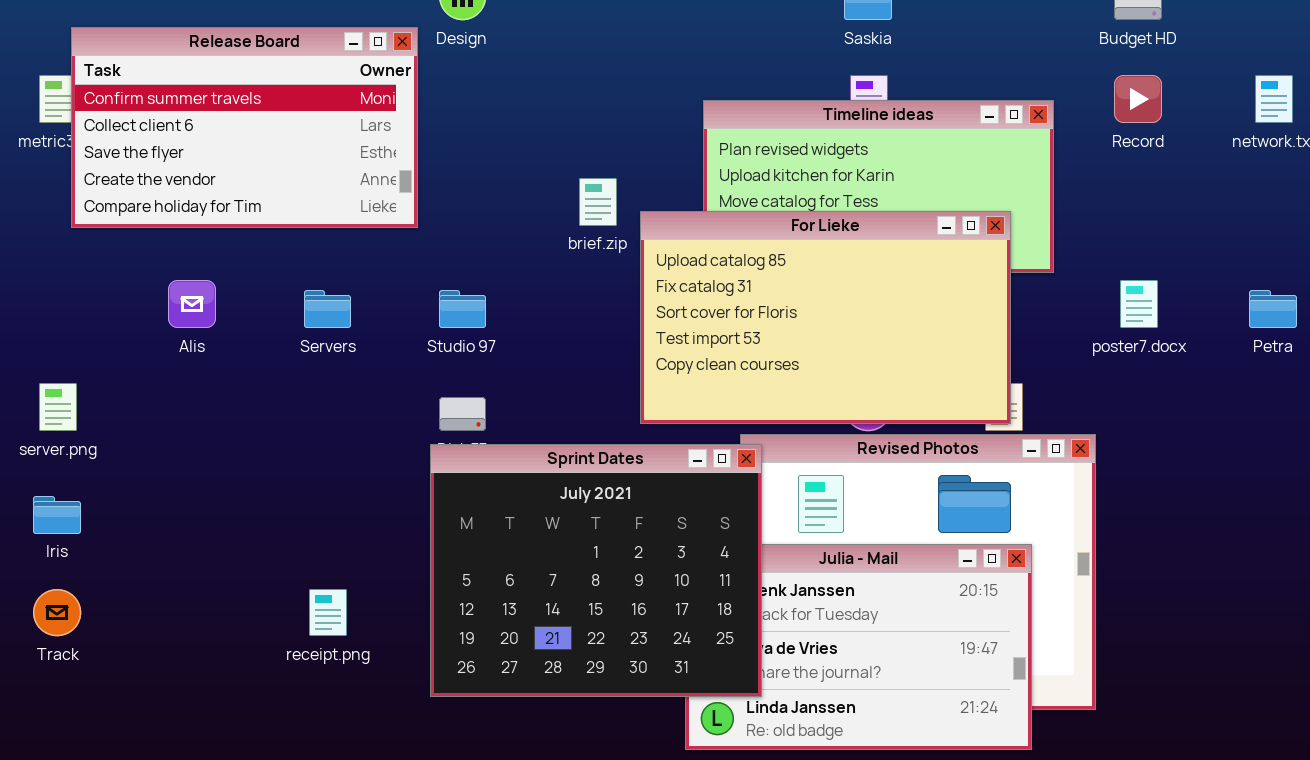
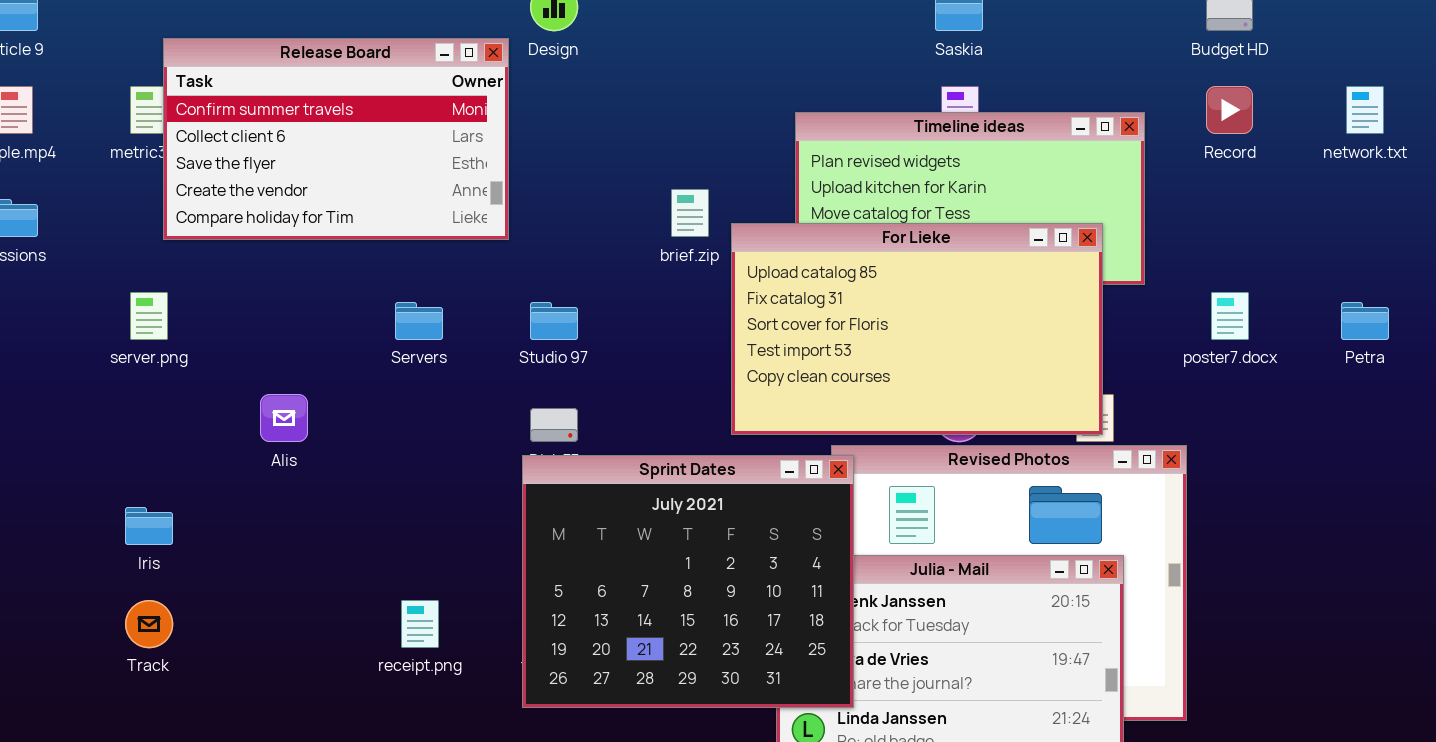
Alis: [168,280,216,328] -> [260,394,308,442], moved
server.png: [39,383,77,431] -> [130,292,168,340], moved

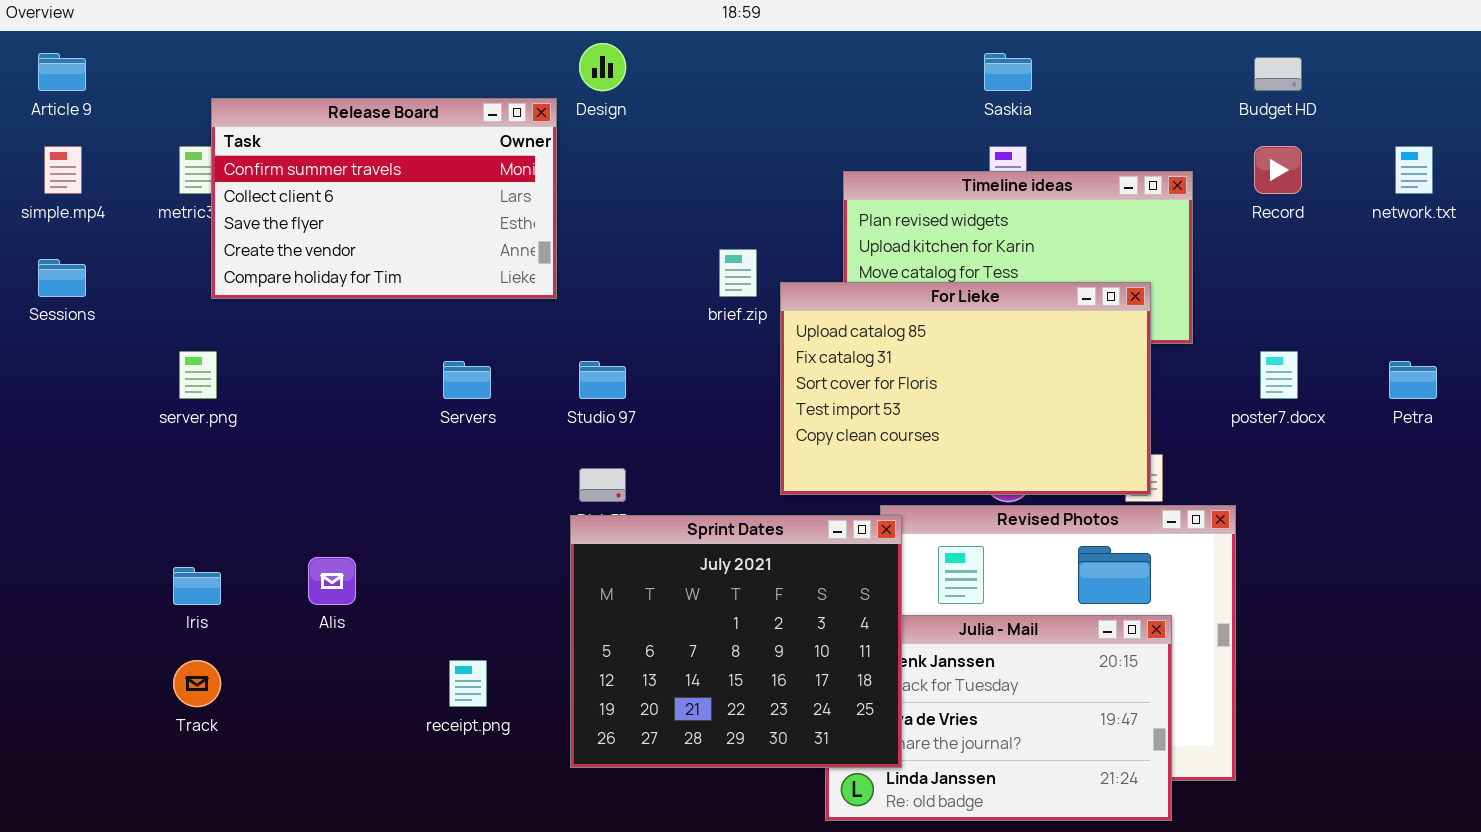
Alis: [260,394,308,442] -> [308,557,356,605], moved

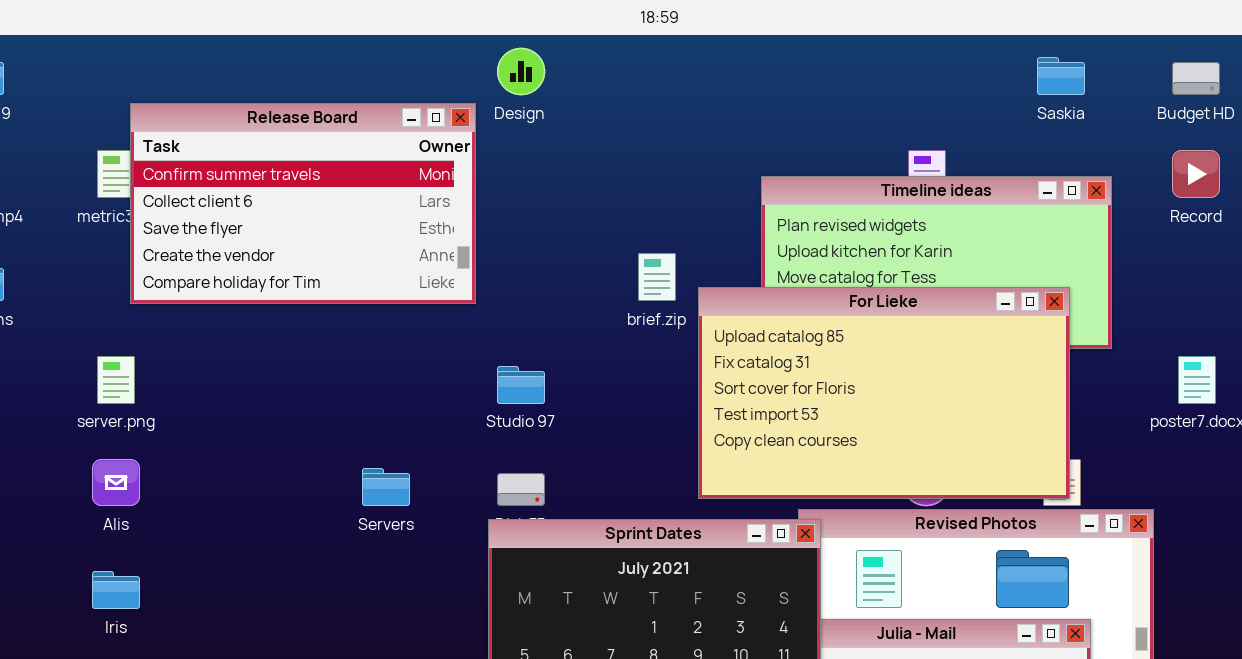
Saskia: [984,53,1032,91] -> [1037,57,1085,95], moved
Servers: [443,361,491,399] -> [362,468,410,506], moved
Alis: [308,557,356,605] -> [92,459,140,506], moved

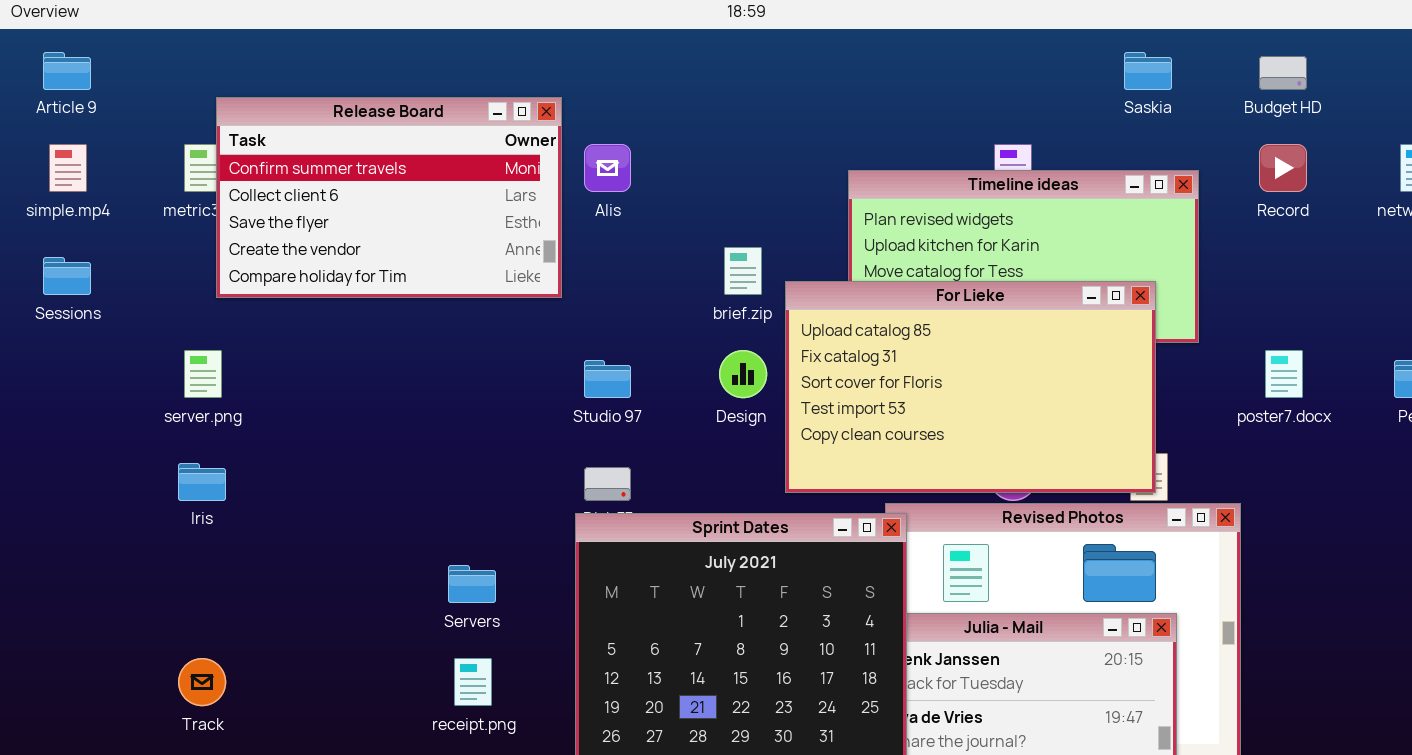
Design: [497,48,545,95] -> [719,350,767,398], moved
Alis: [92,459,140,506] -> [584,144,631,192], moved
Servers: [362,468,410,506] -> [448,565,496,603], moved
Iris: [92,571,140,609] -> [178,463,226,501], moved

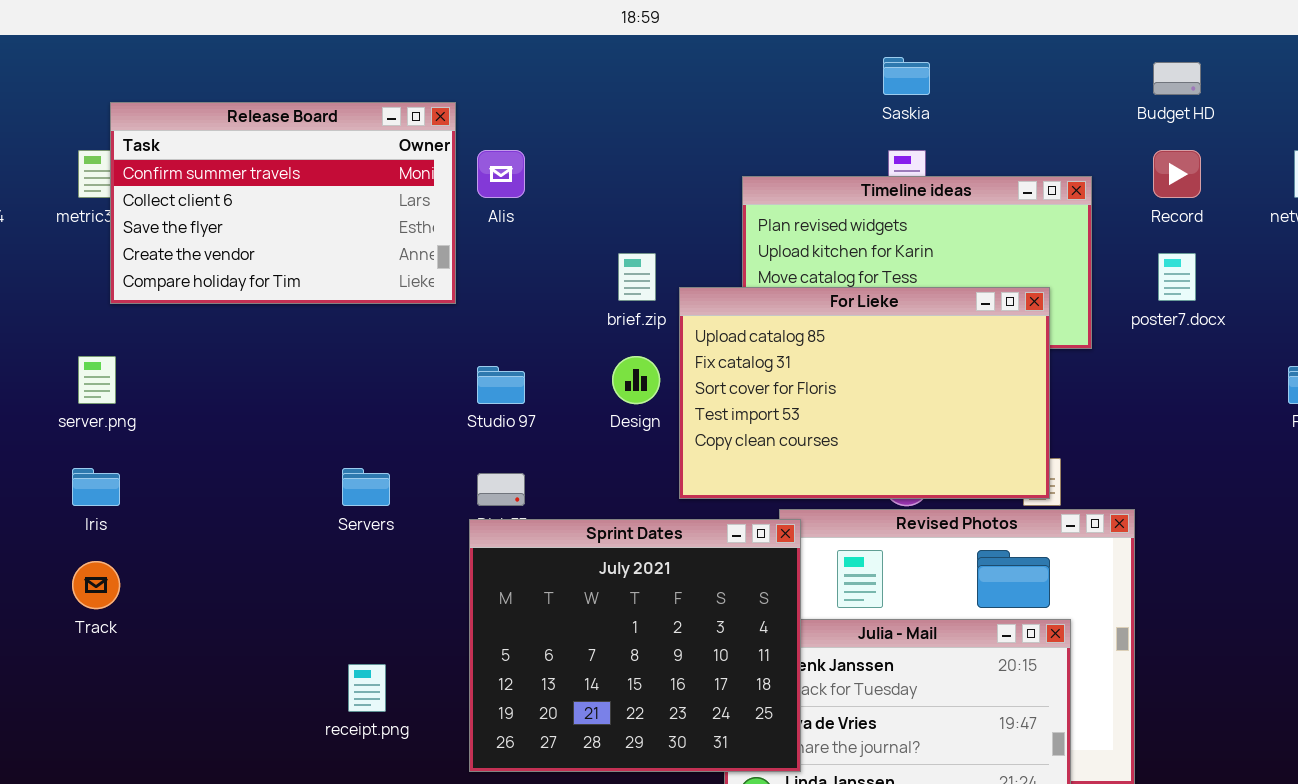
Saskia: [1124,52,1172,90] -> [883,57,930,95], moved
poster7.docx: [1265,350,1303,398] -> [1158,253,1196,301], moved
Servers: [448,565,496,603] -> [342,468,390,506], moved
Track: [178,658,226,706] -> [72,561,120,609], moved

